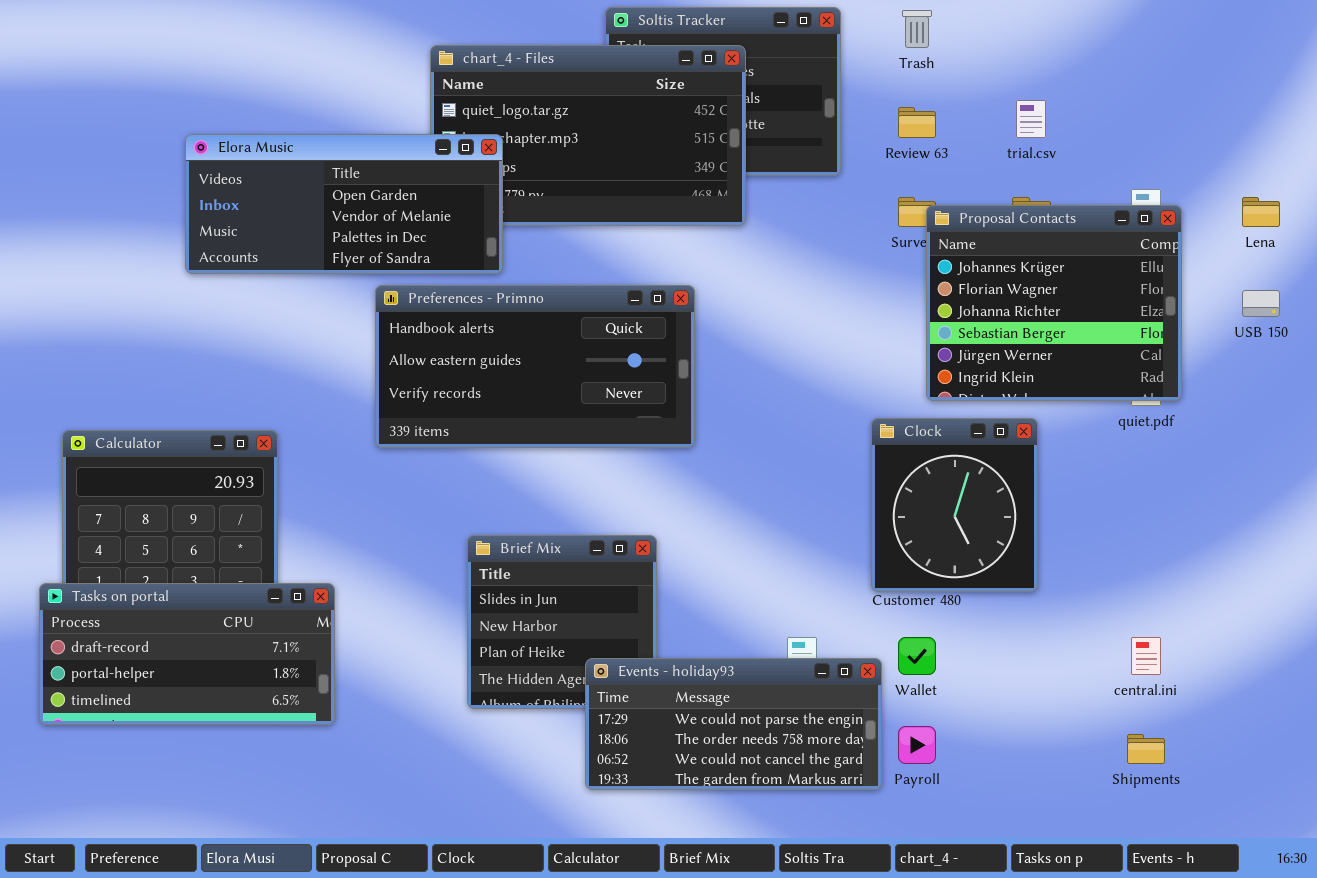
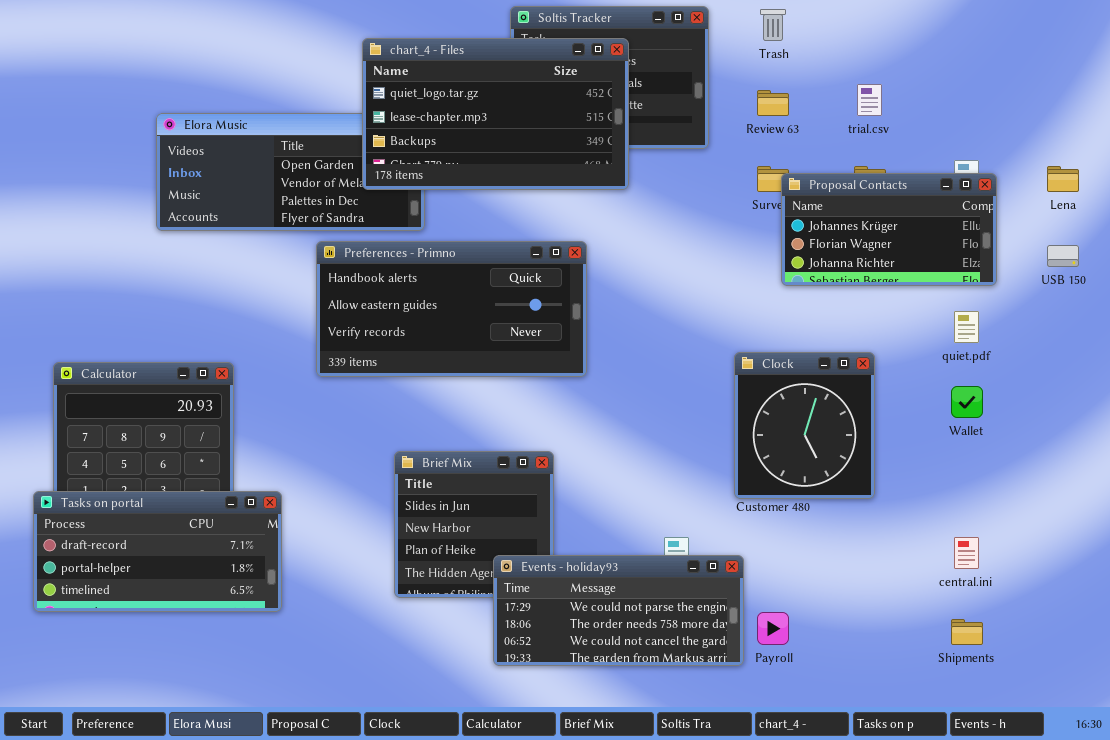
chart_4 - Files: [430,45,746,226] -> [362,38,629,190], raised
Proposal Contacts: [926,205,1182,401] -> [781,173,997,286], resized
Wallet: [898,637,936,675] -> [951,386,983,418], moved

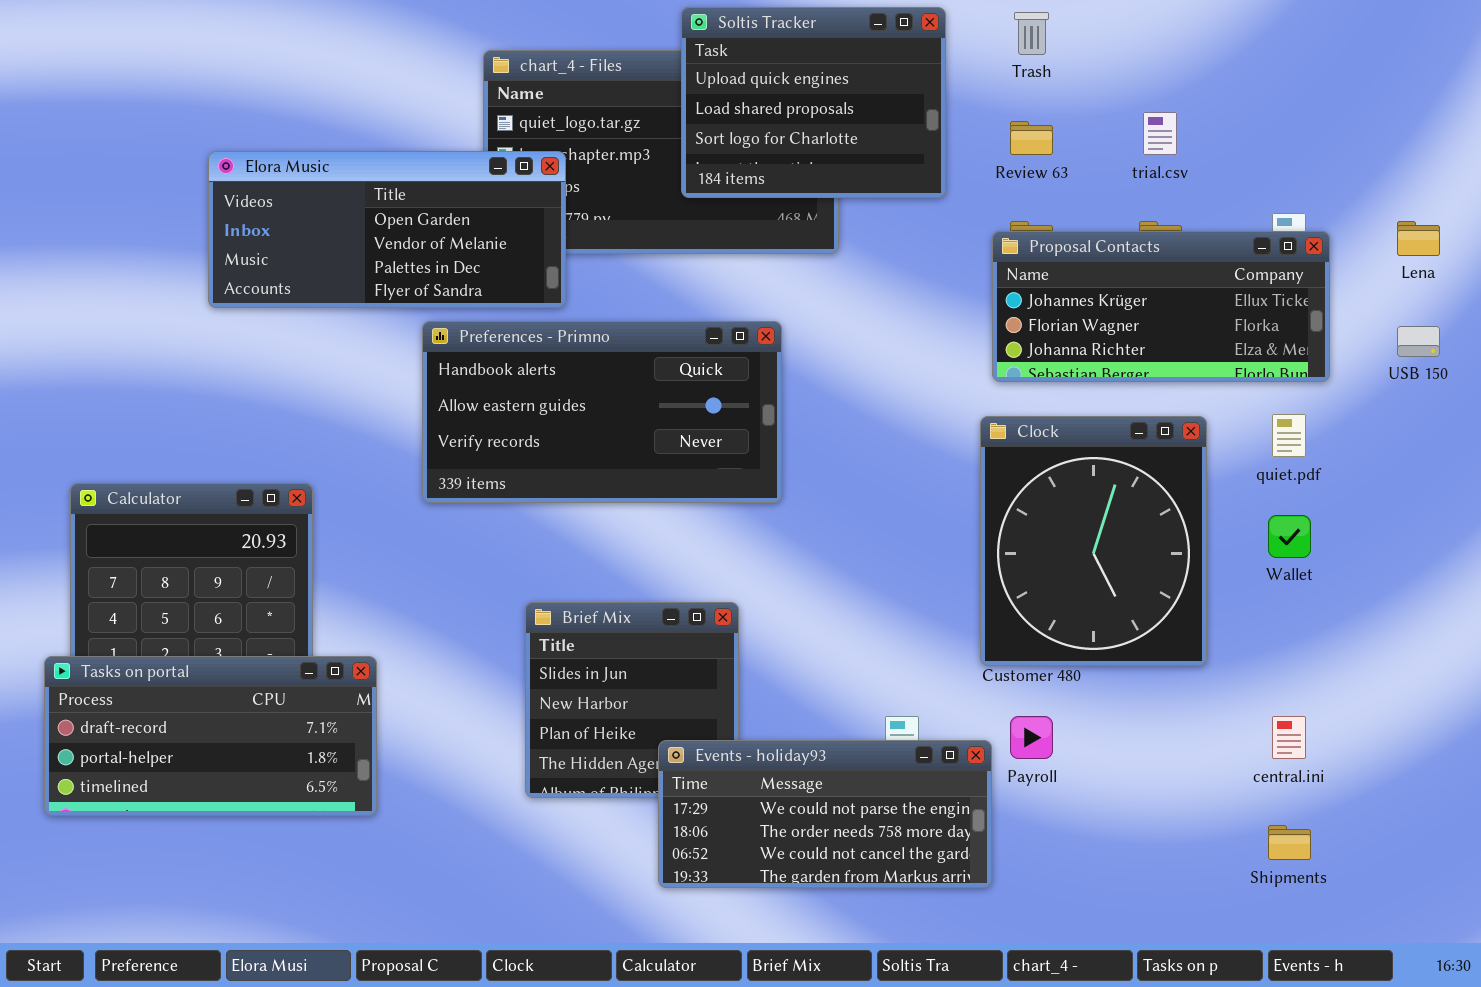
Soltis Tracker: [510,6,709,149] -> [681,7,946,198], raised
Elora Music: [156,113,425,231] -> [208,151,566,308], raised
Proposal Contacts: [781,173,997,286] -> [992,231,1330,382], resized
Clock: [734,352,875,499] -> [980,416,1207,666], resized
Payroll: [757,612,789,645] -> [1010,716,1053,759], moved

